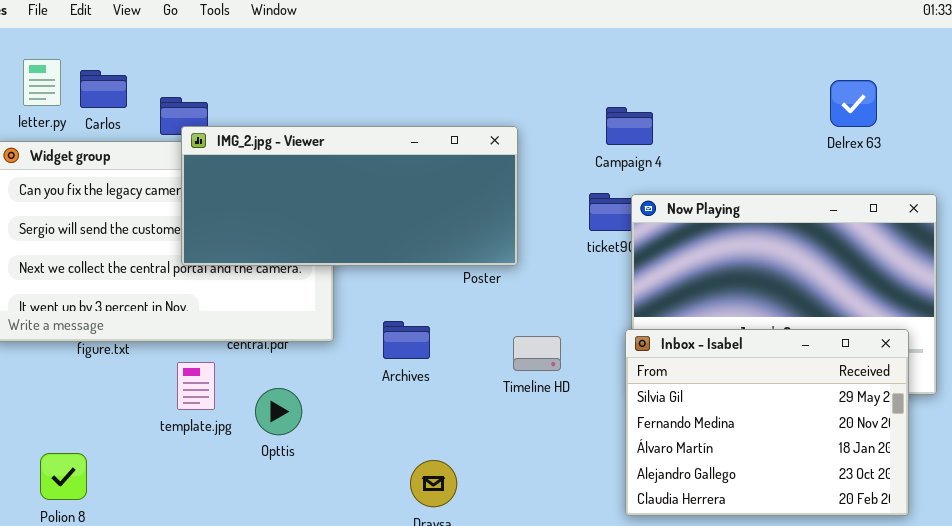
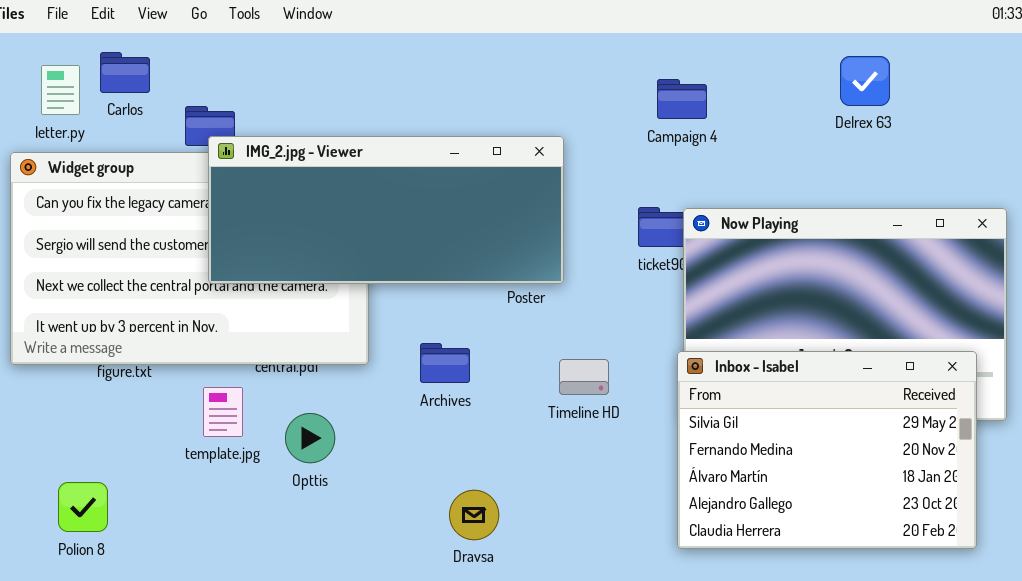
Carlos: [80,70,127,108] -> [100,52,150,93], moved
Delrex 63: [830,80,877,127] -> [840,56,890,106], moved
Campaign 4: [606,107,653,145] -> [657,79,707,119], moved

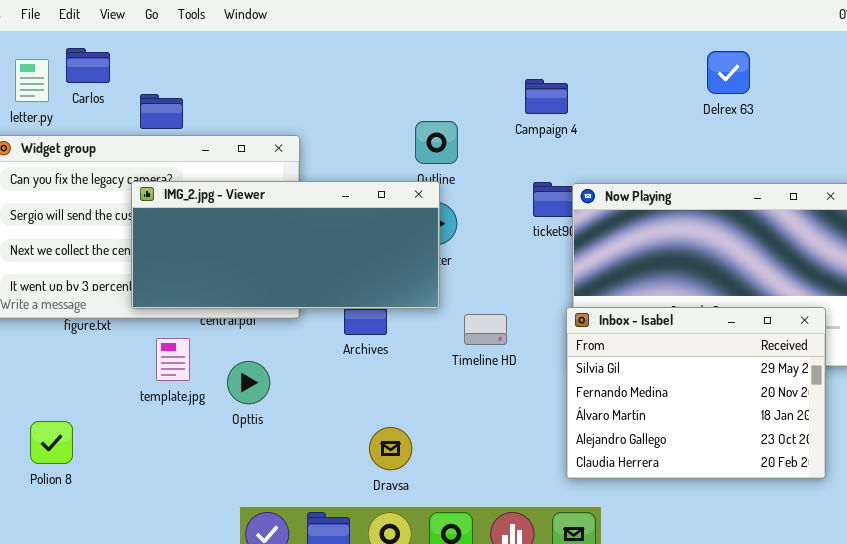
Campaign 4: [657,79,707,119] -> [525,79,568,114], moved
IMG_2.jpg - Viewer: [208,136,564,284] -> [131,181,440,309], moved

